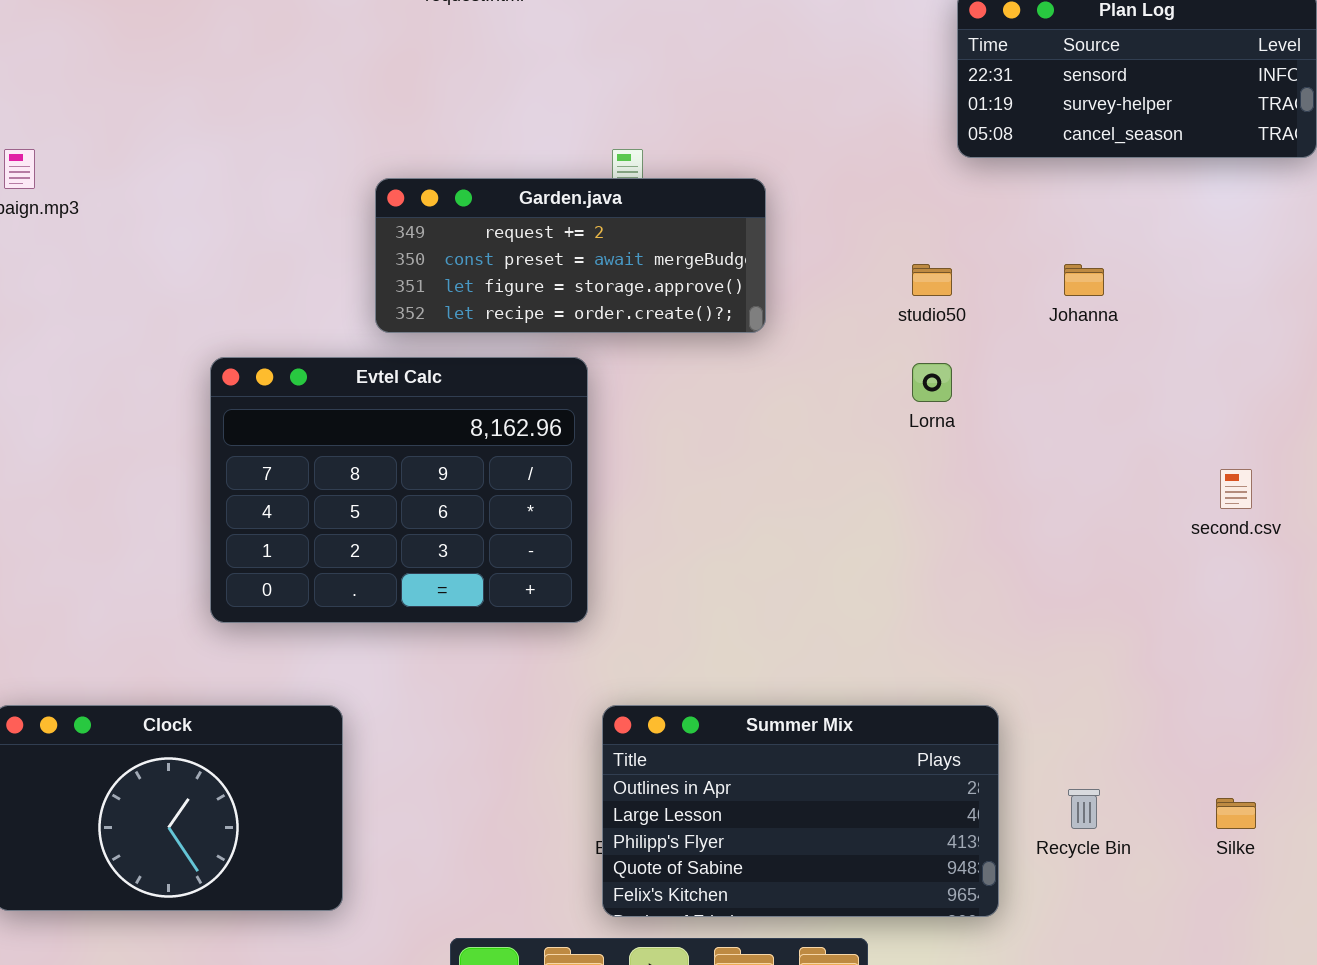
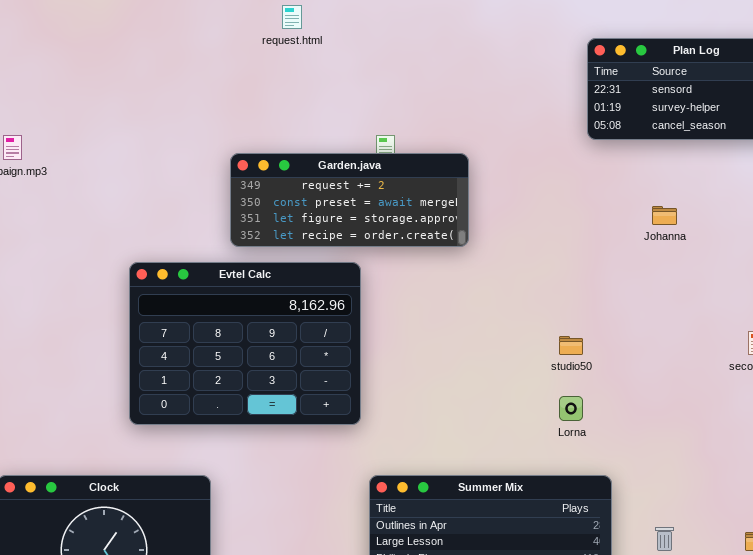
studio50: [912,264,952,296] -> [559,336,583,355], moved
Lorna: [912,363,952,402] -> [559,396,583,421], moved

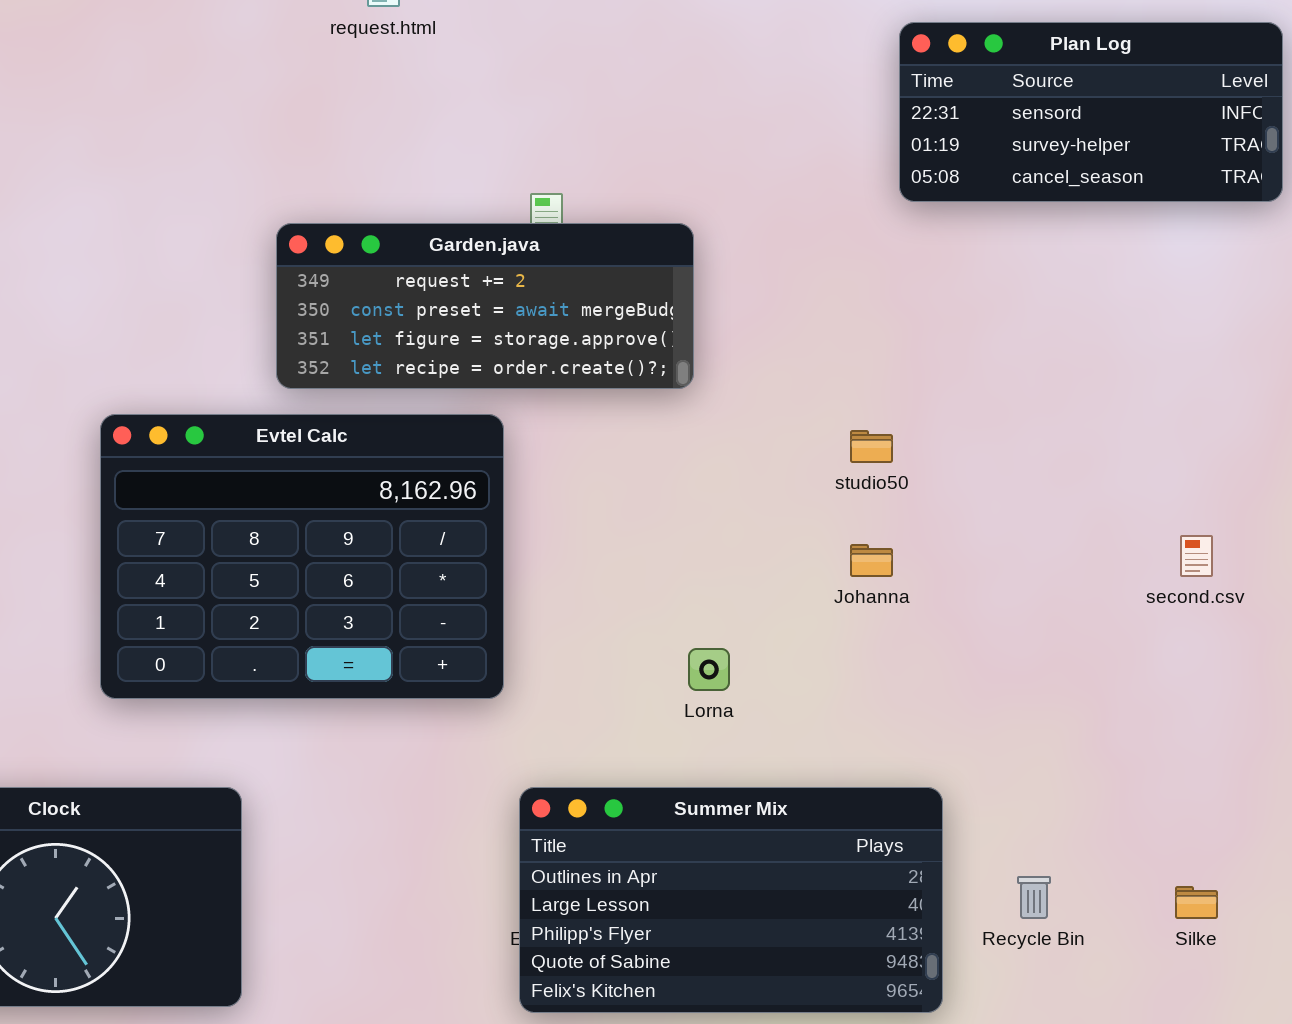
Johanna: [652,206,677,225] -> [850,544,893,577], moved
studio50: [559,336,583,355] -> [850,430,893,463], moved
Lorna: [559,396,583,421] -> [688,648,730,691], moved

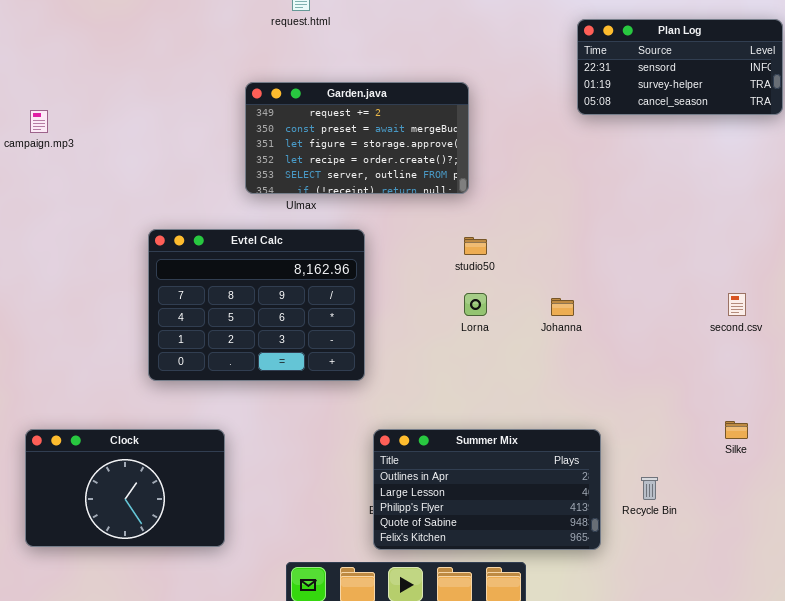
Garden.java: [276,223,694,389] -> [245,82,469,194], moved, resized
studio50: [850,430,893,463] -> [464,237,487,255], moved
Lorna: [688,648,730,691] -> [464,293,487,316], moved
Silke: [1175,886,1218,919] -> [725,421,748,439], moved

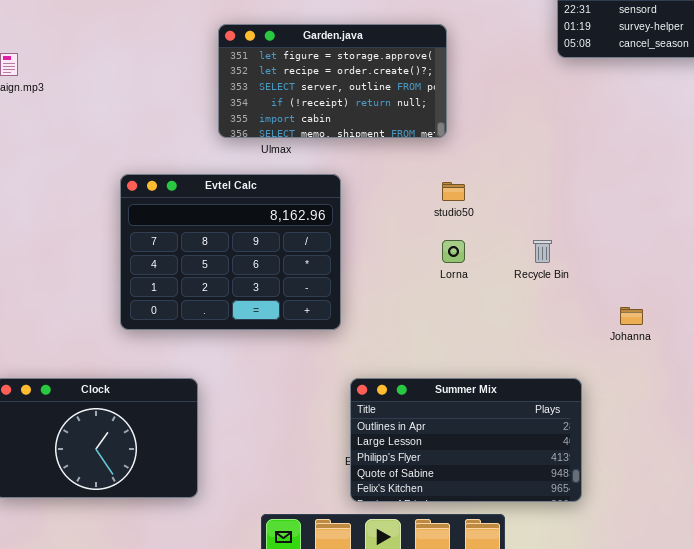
Garden.java: [245,82,469,194] -> [218,24,447,138], scrolled down 2 rows
Johanna: [551,298,574,316] -> [620,307,643,325], moved
Recycle Bin: [641,477,658,500] -> [533,240,552,263], moved

